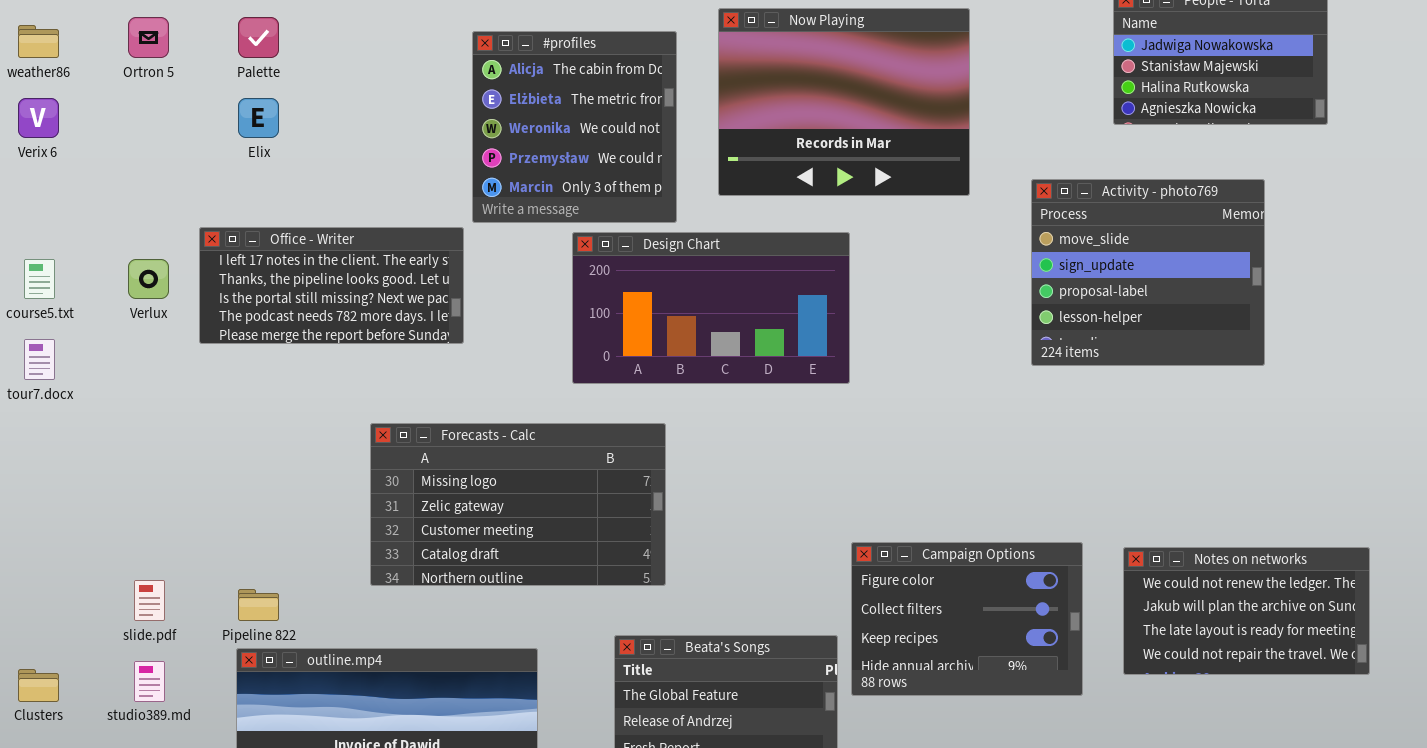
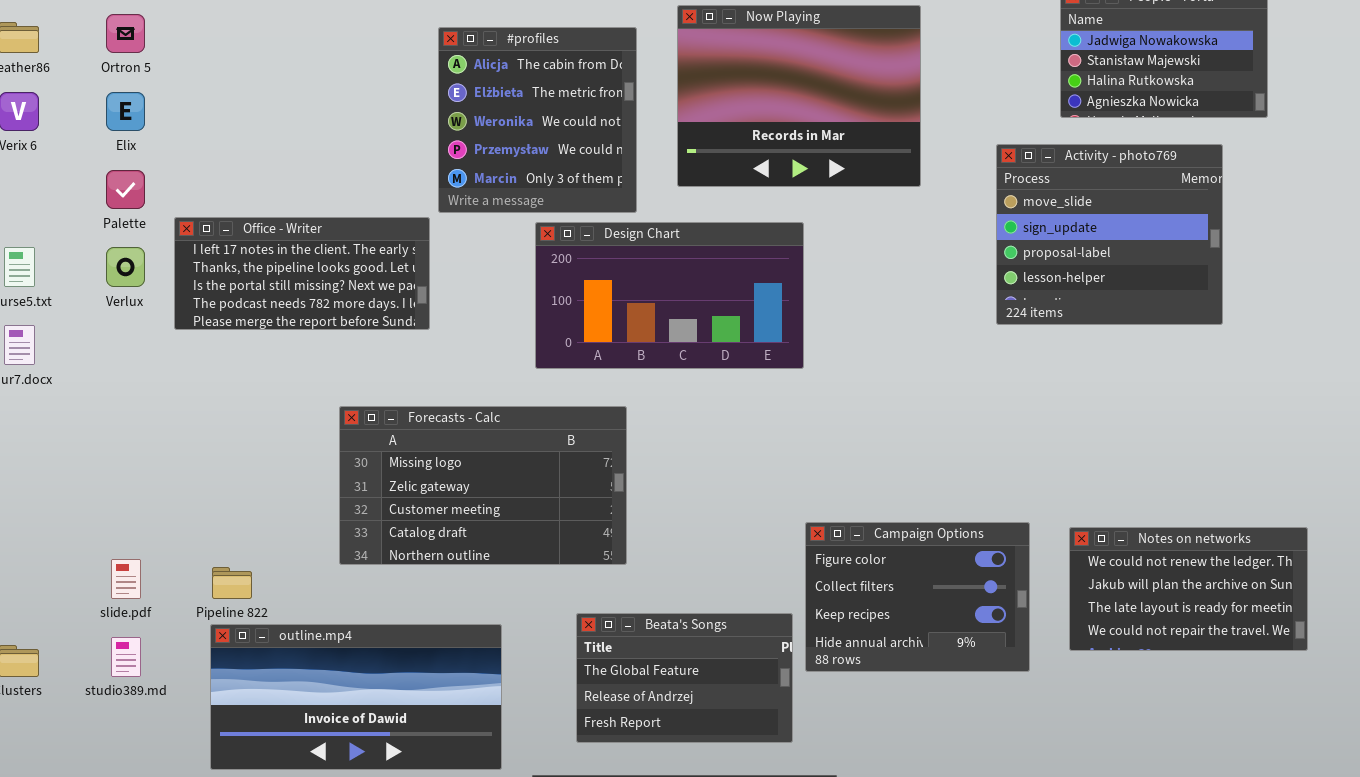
Palette: [238,17,279,58] -> [106,170,145,209], moved
Elix: [238,98,279,138] -> [106,92,145,131], moved
Activity - photo769: [1031,179,1265,366] -> [996,144,1223,325], moved

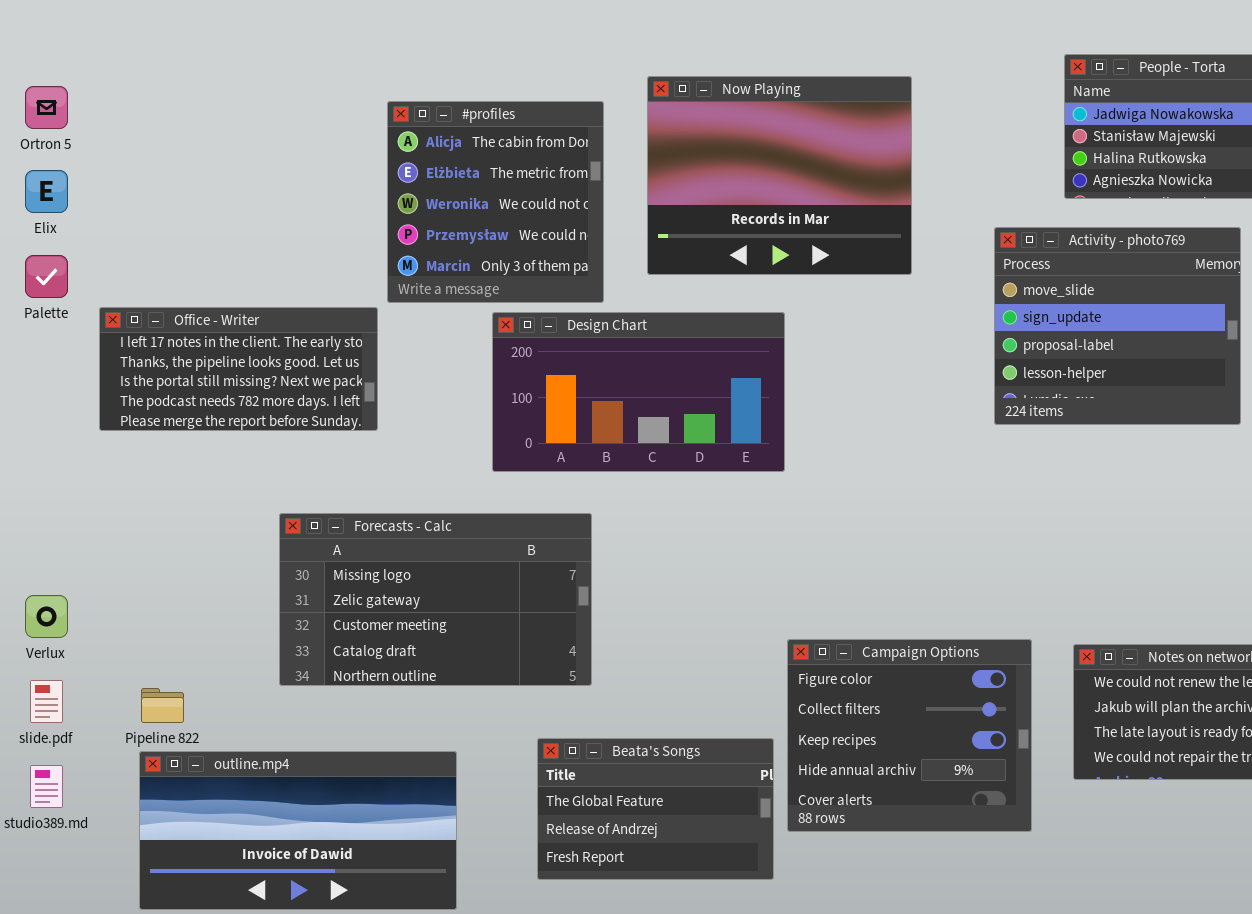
Verlux: [106,247,145,287] -> [25,595,68,638], moved
Campaign Options: [805,522,1030,672] -> [787,639,1032,832], resized

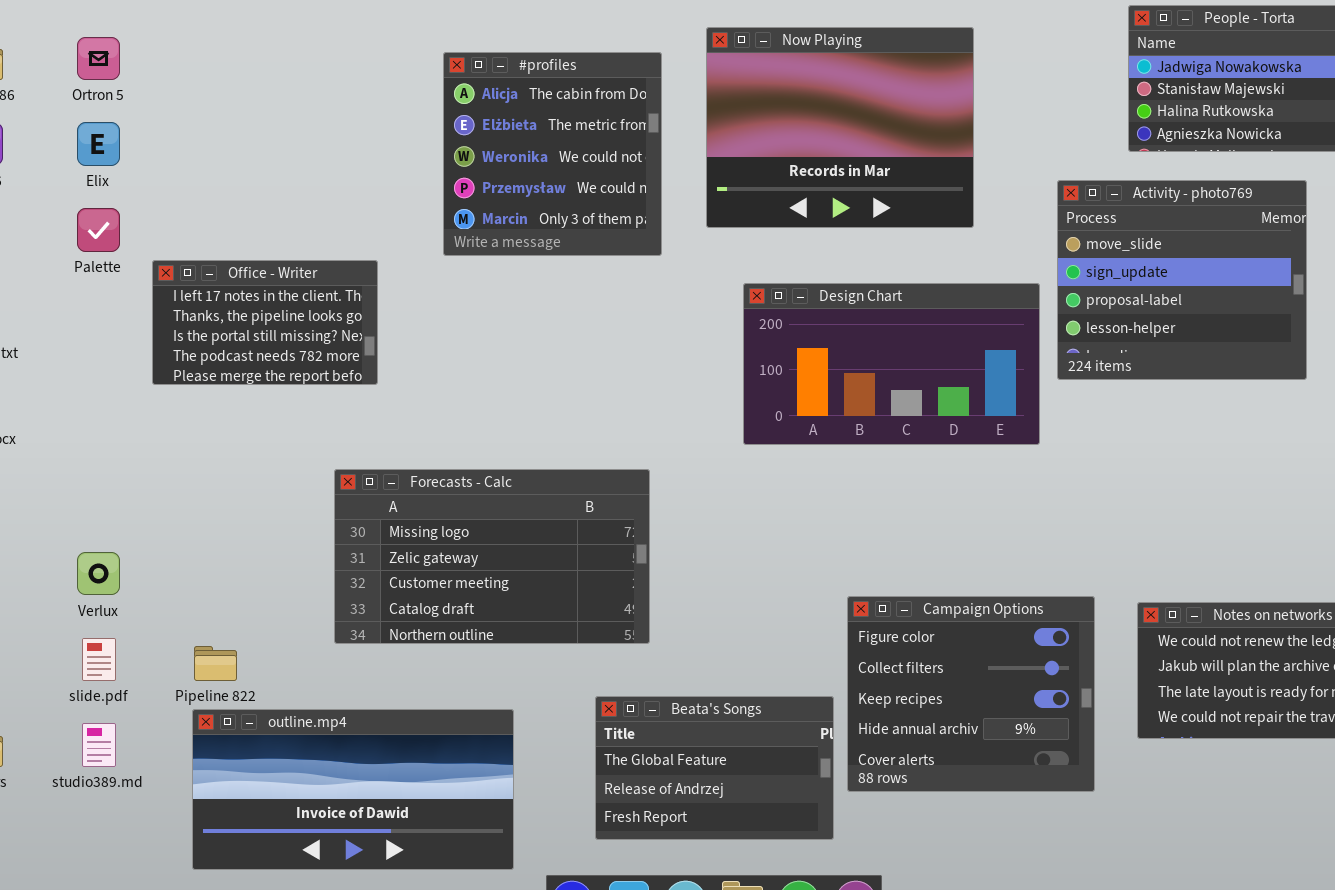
Office - Writer: [99,307,378,431] -> [152,260,378,385], resized
Design Chart: [492,312,785,472] -> [743,283,1040,445], moved

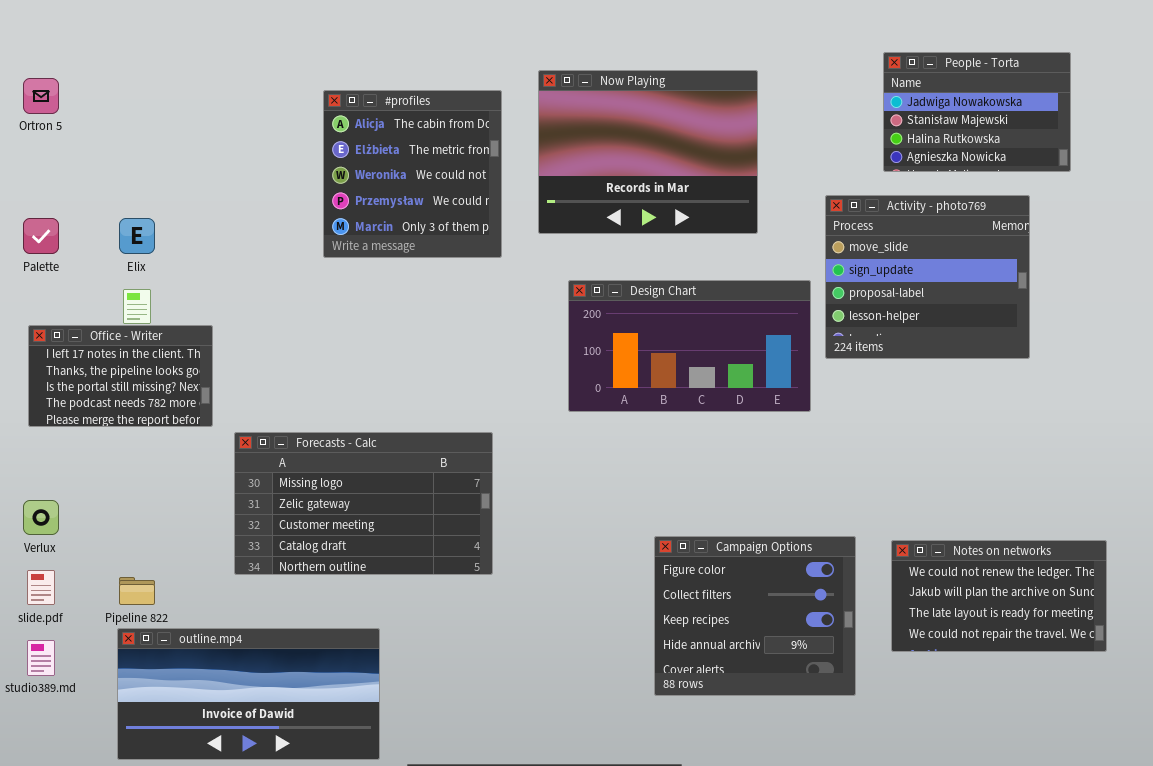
Elix: [77,122,120,166] -> [119,218,155,254], moved
Office - Writer: [152,260,378,385] -> [28,325,213,427], moved
Beata's Songs: [595,696,834,840] -> none, closed

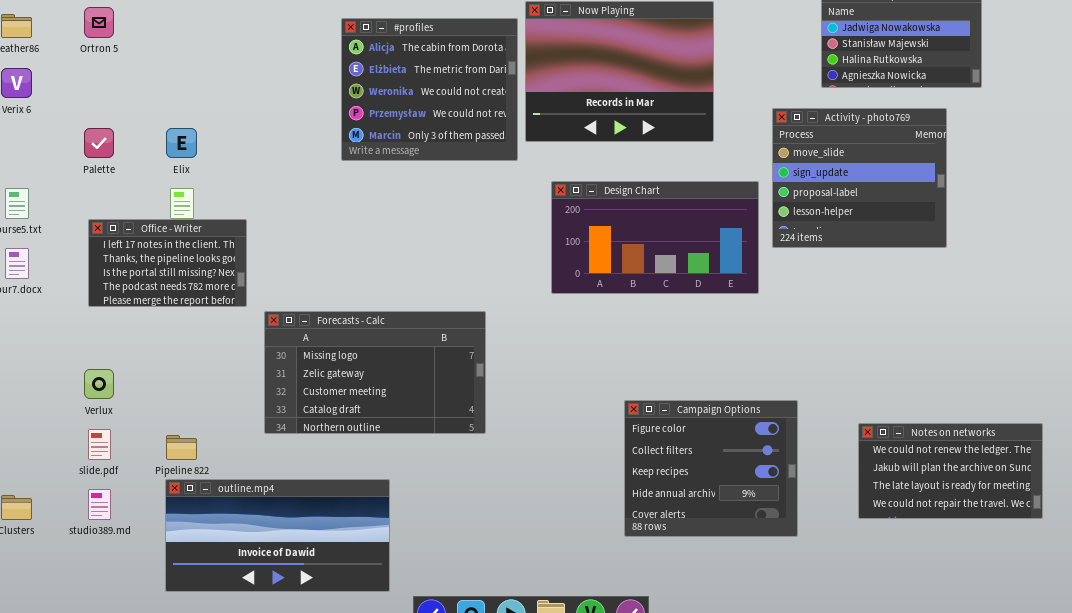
#profiles: [323,90,502,258] -> [341,18,518,161], resized
Notes on networks: [891,540,1107,652] -> [858,423,1043,519], moved

